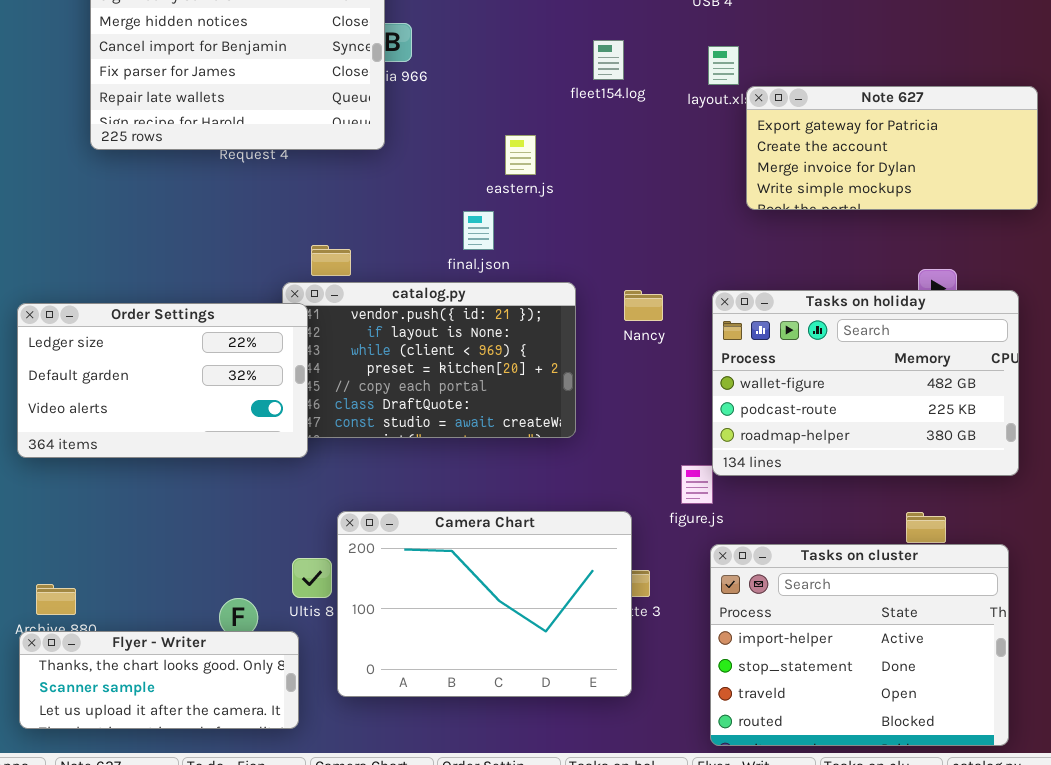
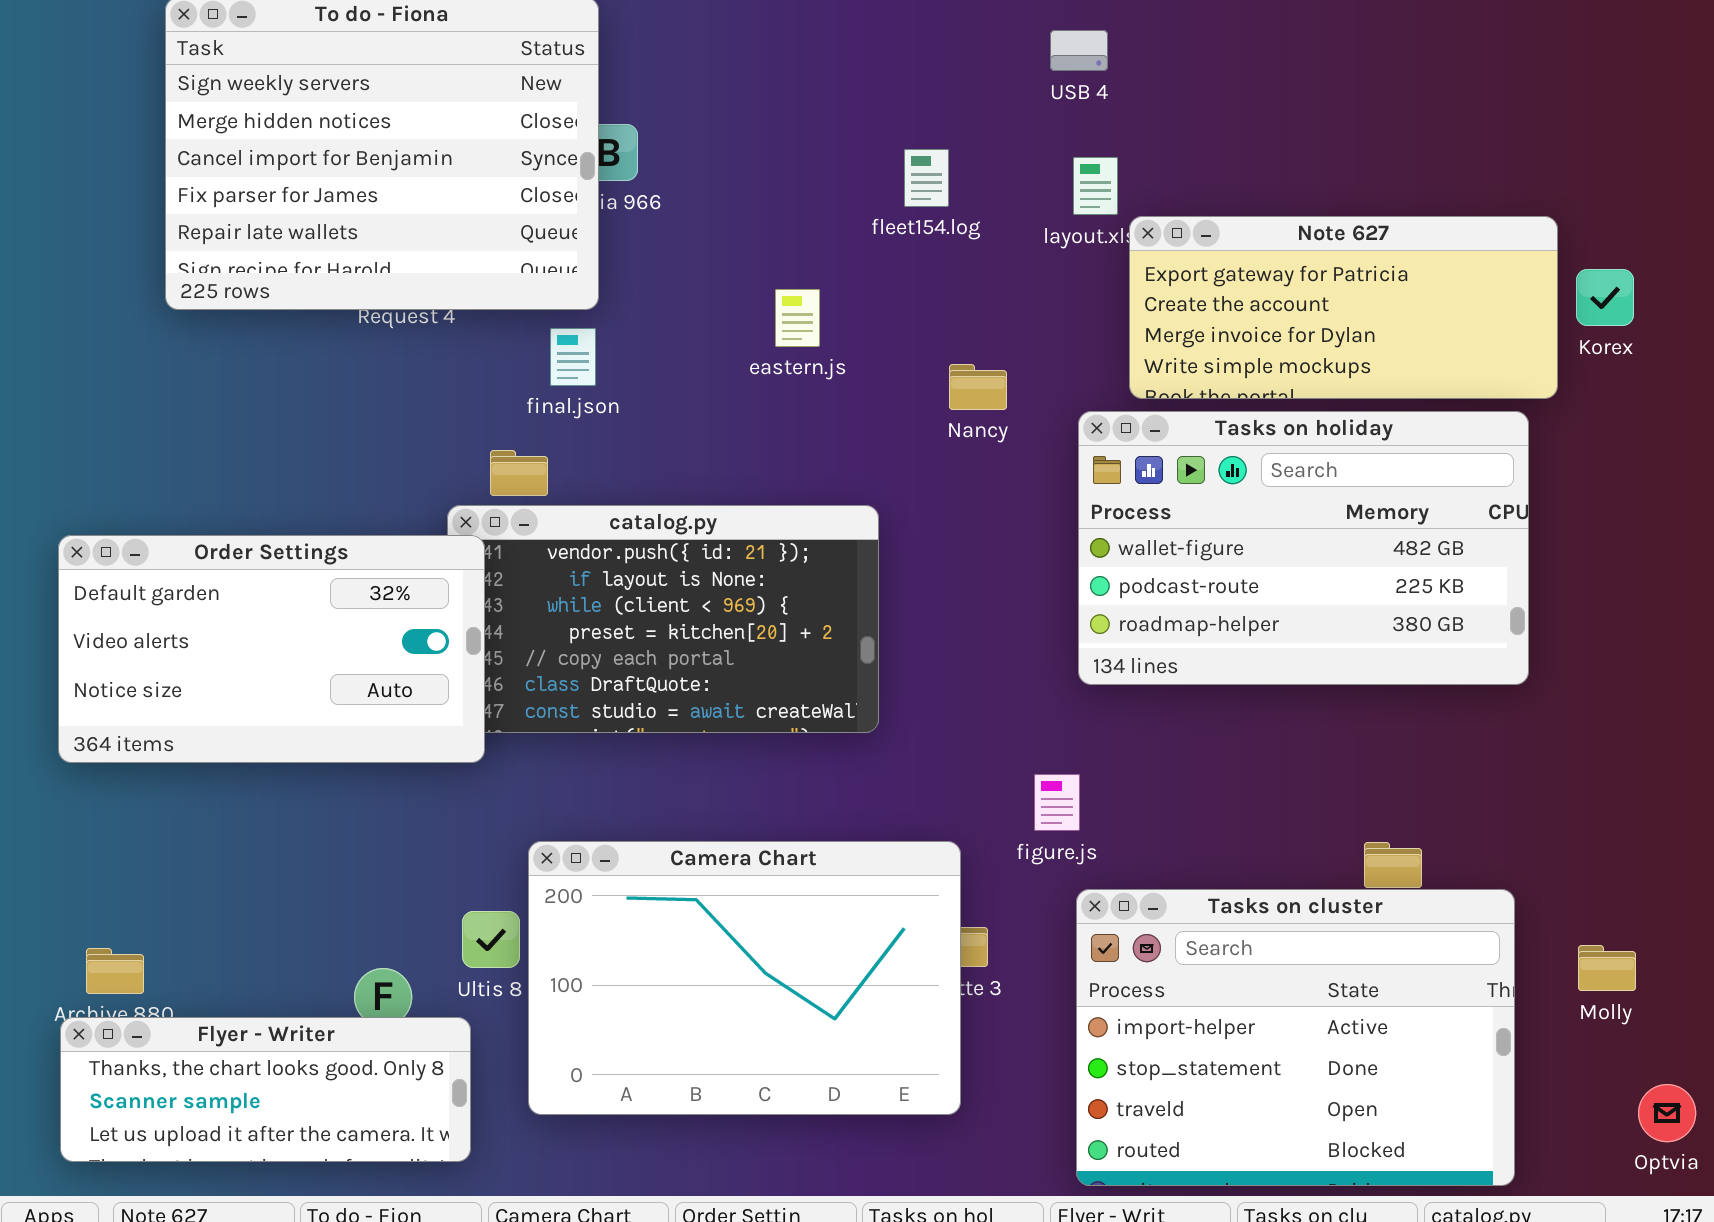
final.json: [463,211,494,250] -> [550,328,596,386], moved
Nancy: [624,290,663,321] -> [949,364,1007,410], moved
Tasks on holiday: [712,290,1019,476] -> [1078,411,1529,685], moved
Order Settings: [17,303,308,458] -> [58,535,485,763], scrolled down 1 row

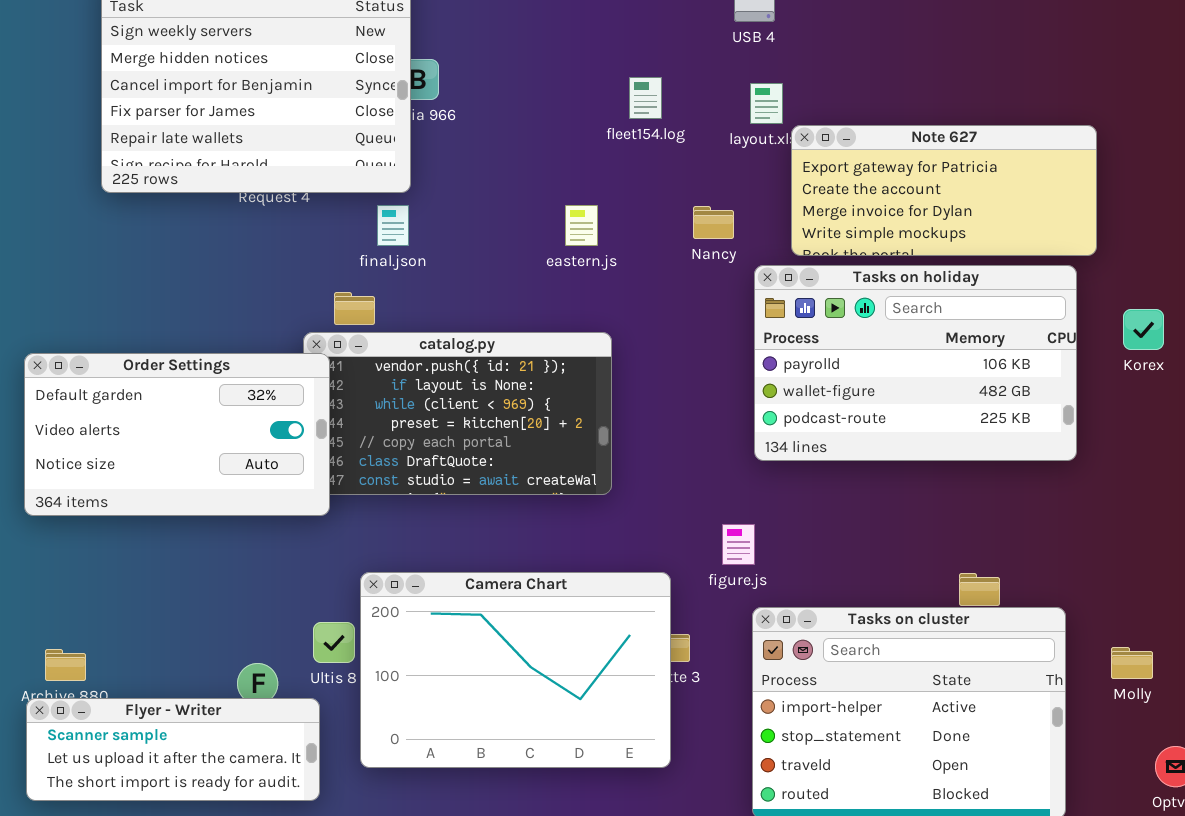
Korex: [1576,269,1634,326] -> [1123,309,1164,350], moved
eastern.js: [775,289,820,347] -> [565,205,598,246], moved
Nancy: [949,364,1007,410] -> [693,206,734,239], moved
Tasks on holiday: [1078,411,1529,685] -> [754,265,1077,461], scrolled up 1 row
Flyer - Writer: [60,1017,471,1162] -> [26,698,320,801], scrolled down 1 row

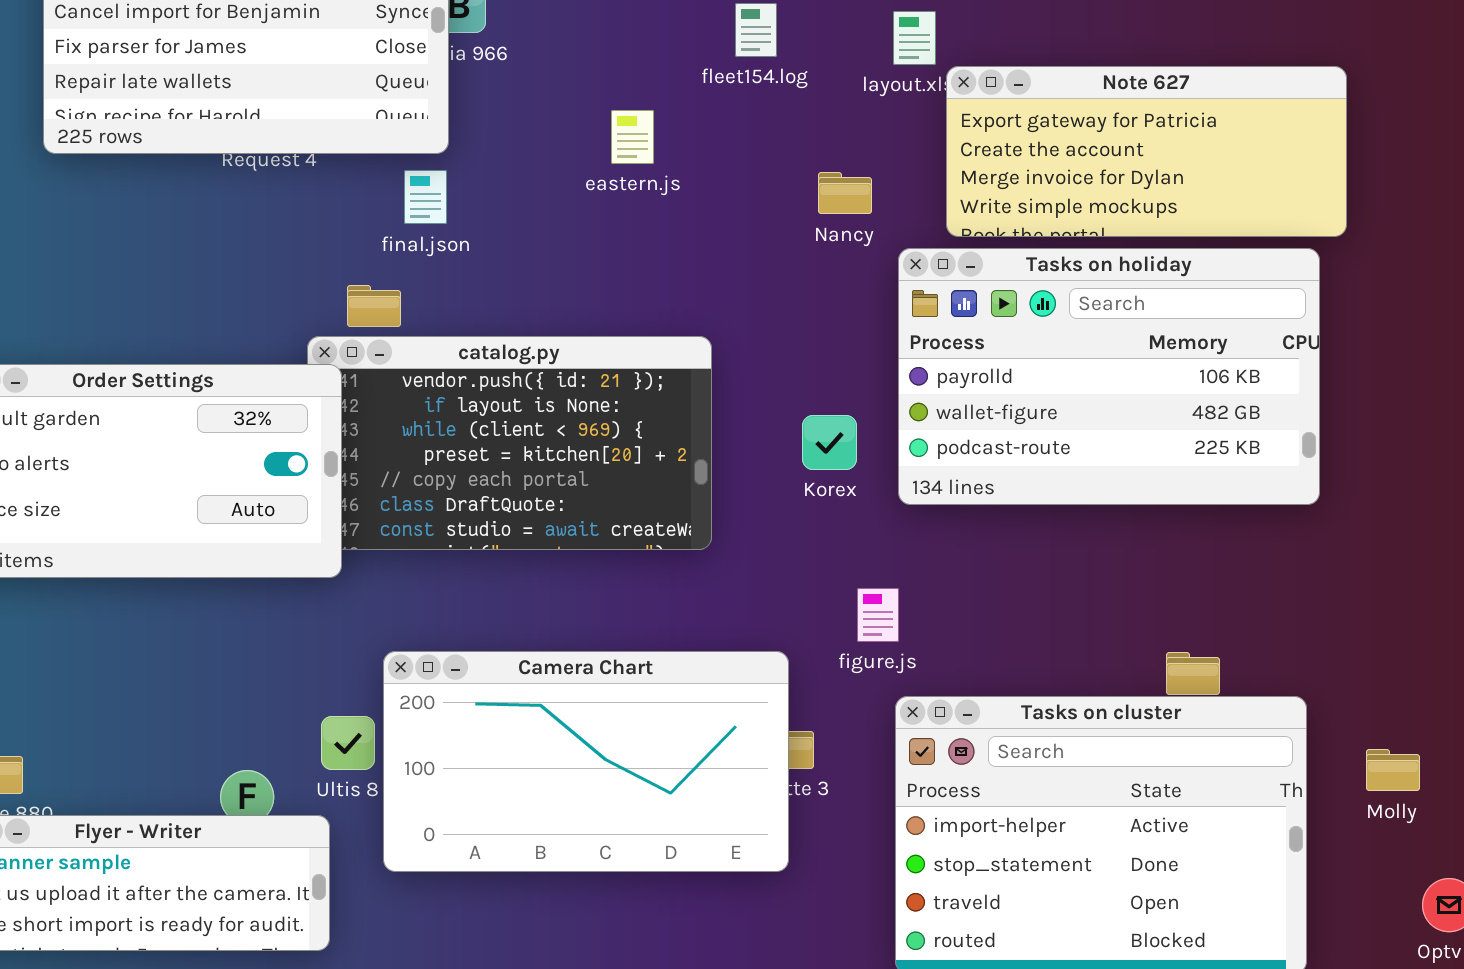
eastern.js: [565,205,598,246] -> [611,110,654,164], moved
Korex: [1123,309,1164,350] -> [802,415,857,470], moved
Camera Chart: [360,572,671,768] -> [383,651,789,872], resized

